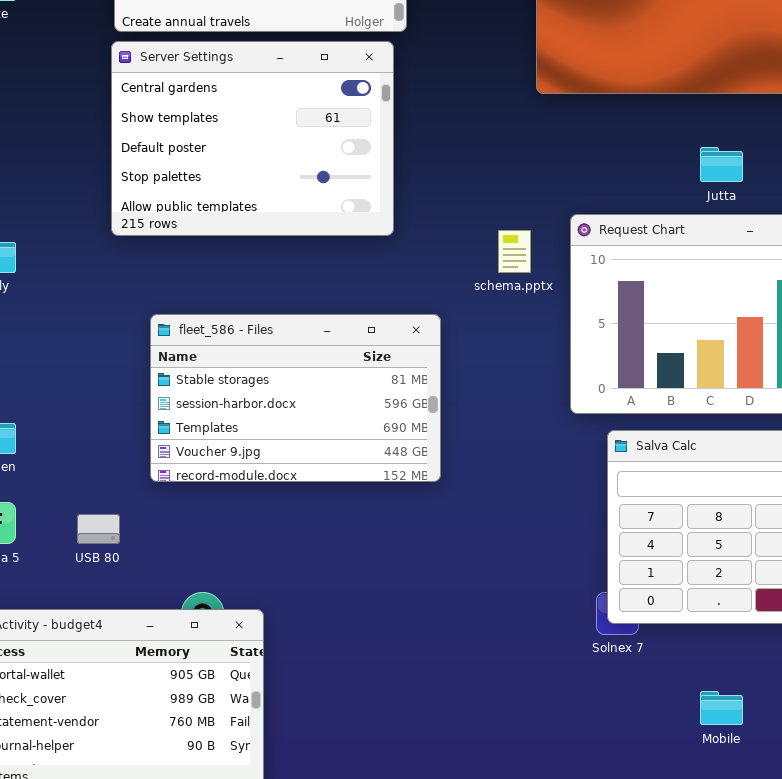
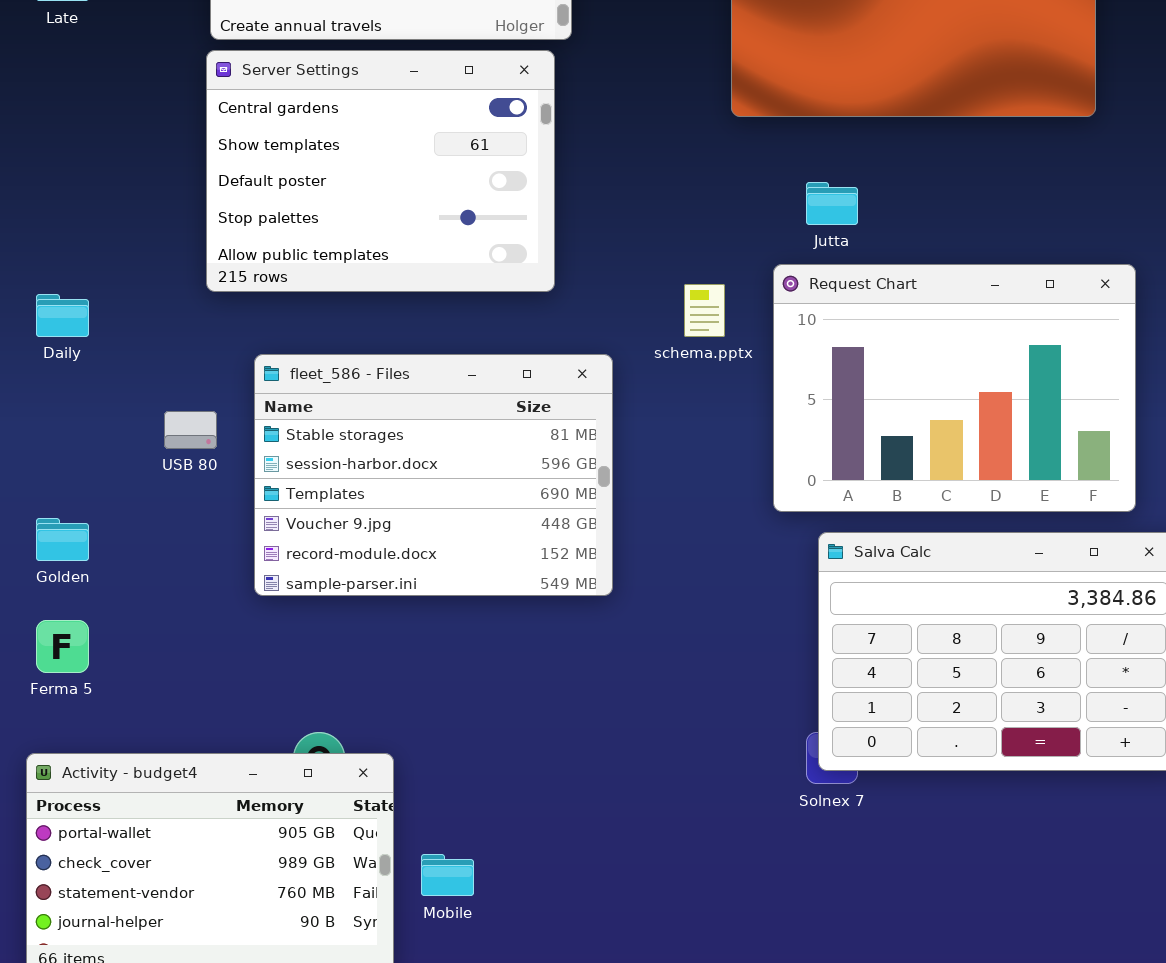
Jutta: [700,147,743,182] -> [806,182,858,225], moved
fleet_586 - Files: [150,314,441,482] -> [254,354,613,596], resized
USB 80: [77,514,120,544] -> [164,411,217,449], moved
Mobile: [700,691,743,725] -> [421,854,474,896], moved

